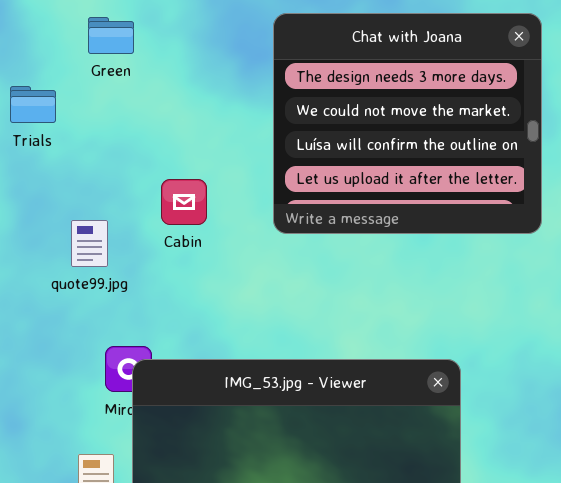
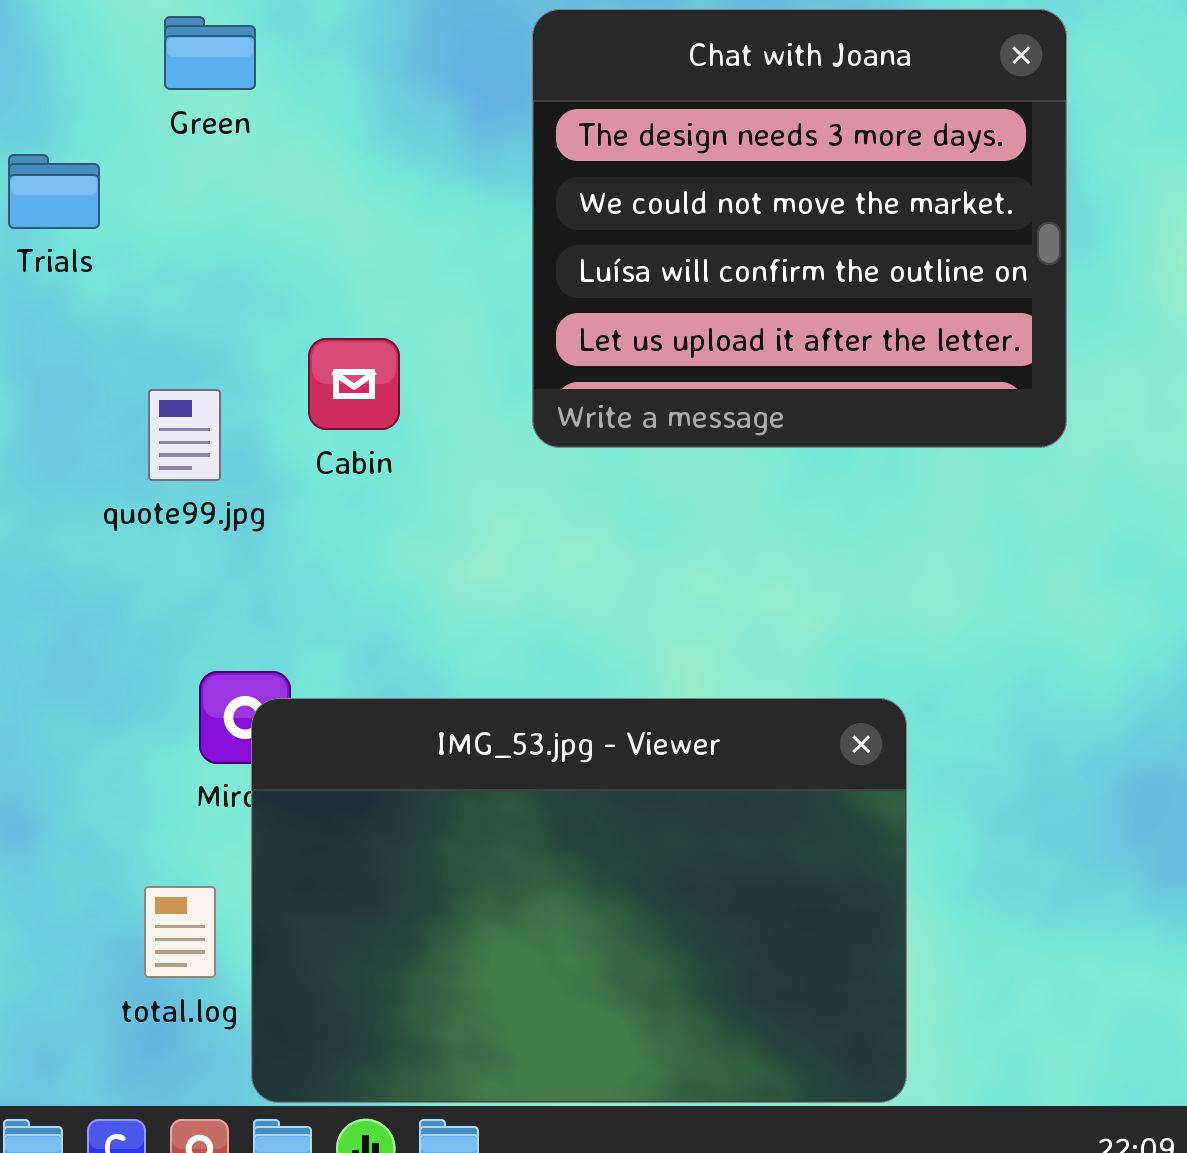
quote99.jpg: [71,220,108,267] -> [148,389,221,481], moved

